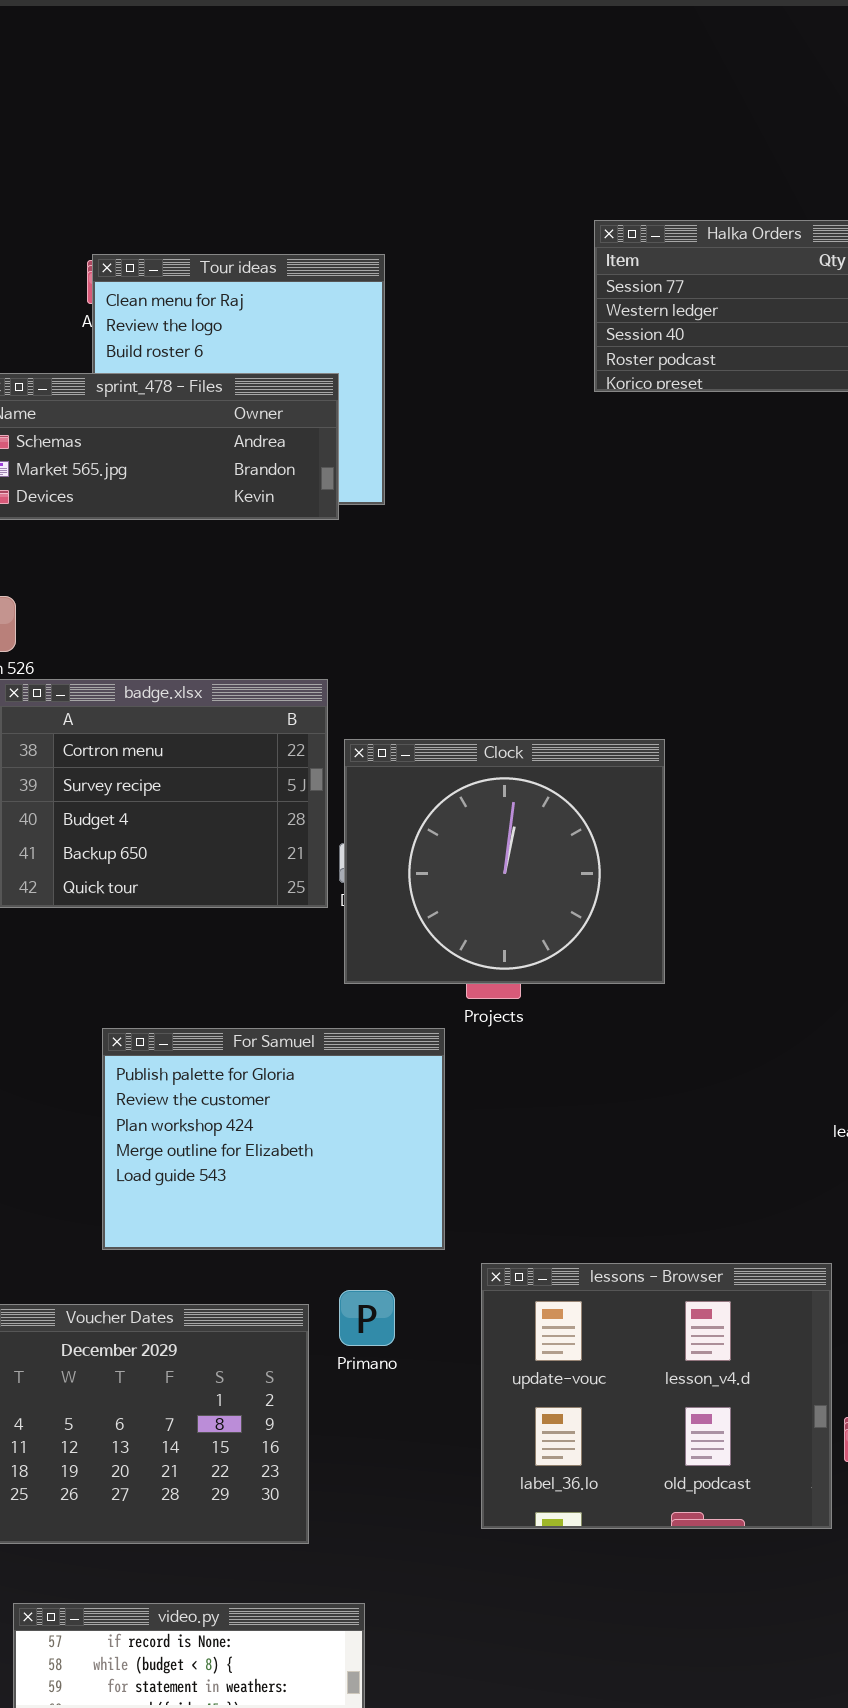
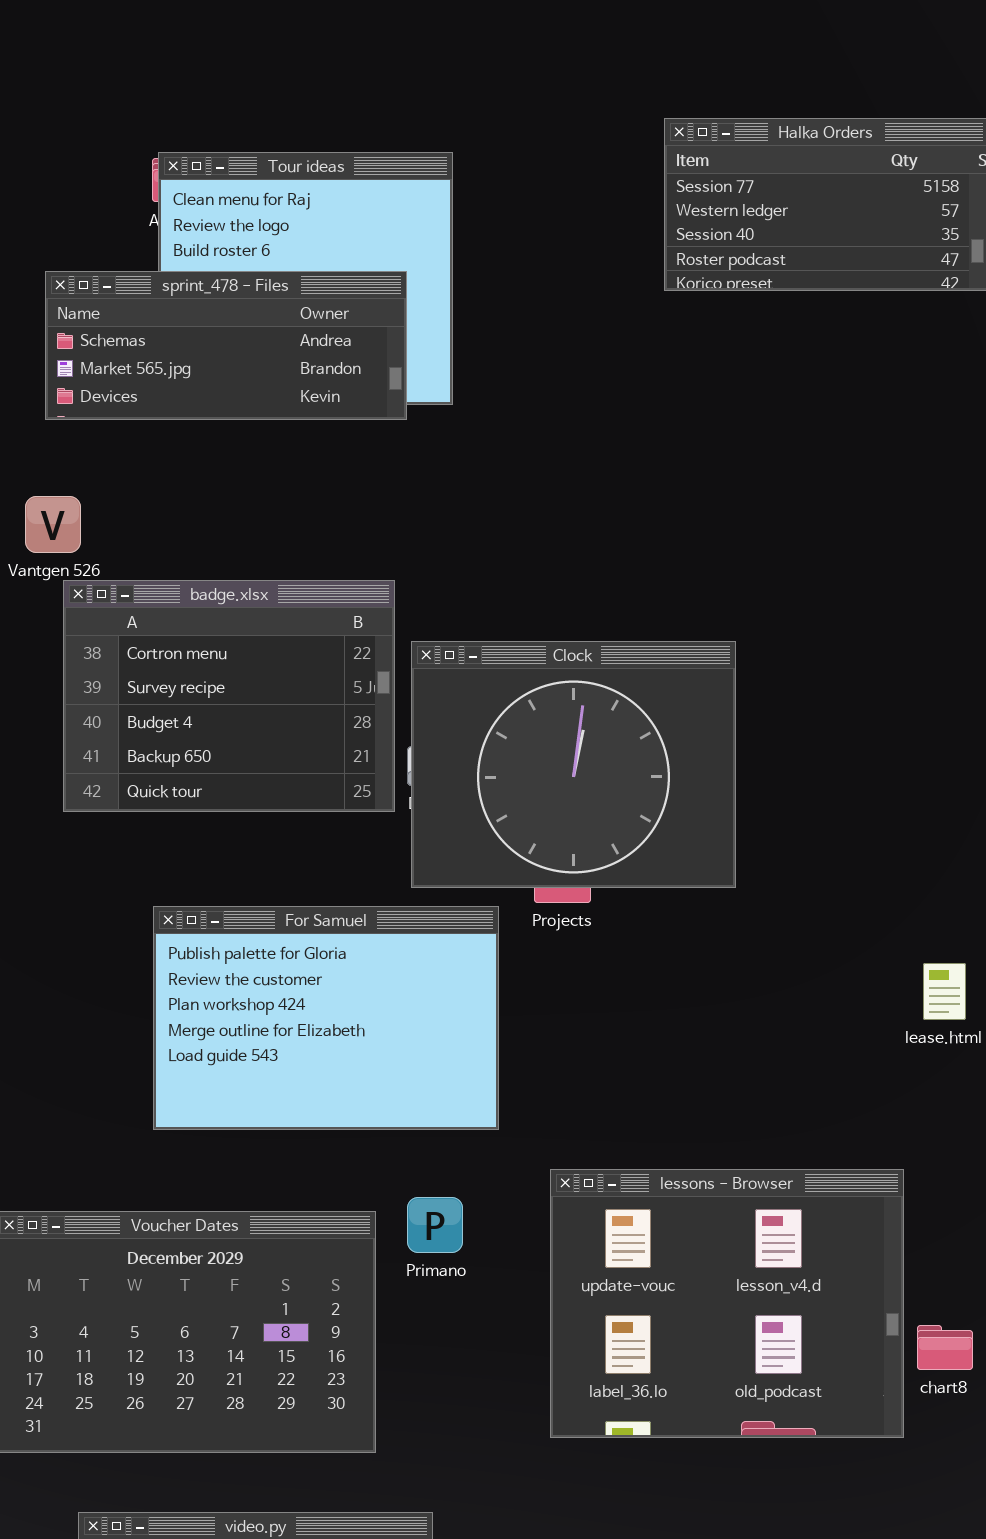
For Samuel: [102,1028,445,1250] -> [153,906,499,1130], moved

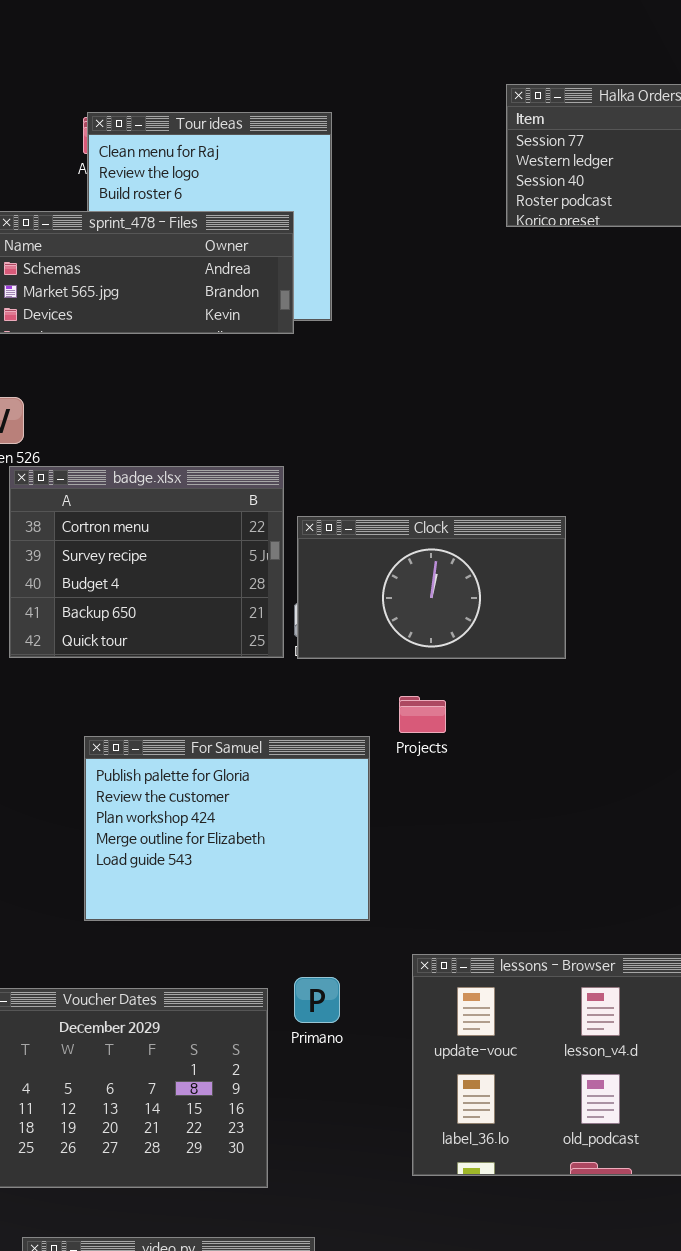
Clock: [411,641,736,888] -> [297,516,566,659], resized

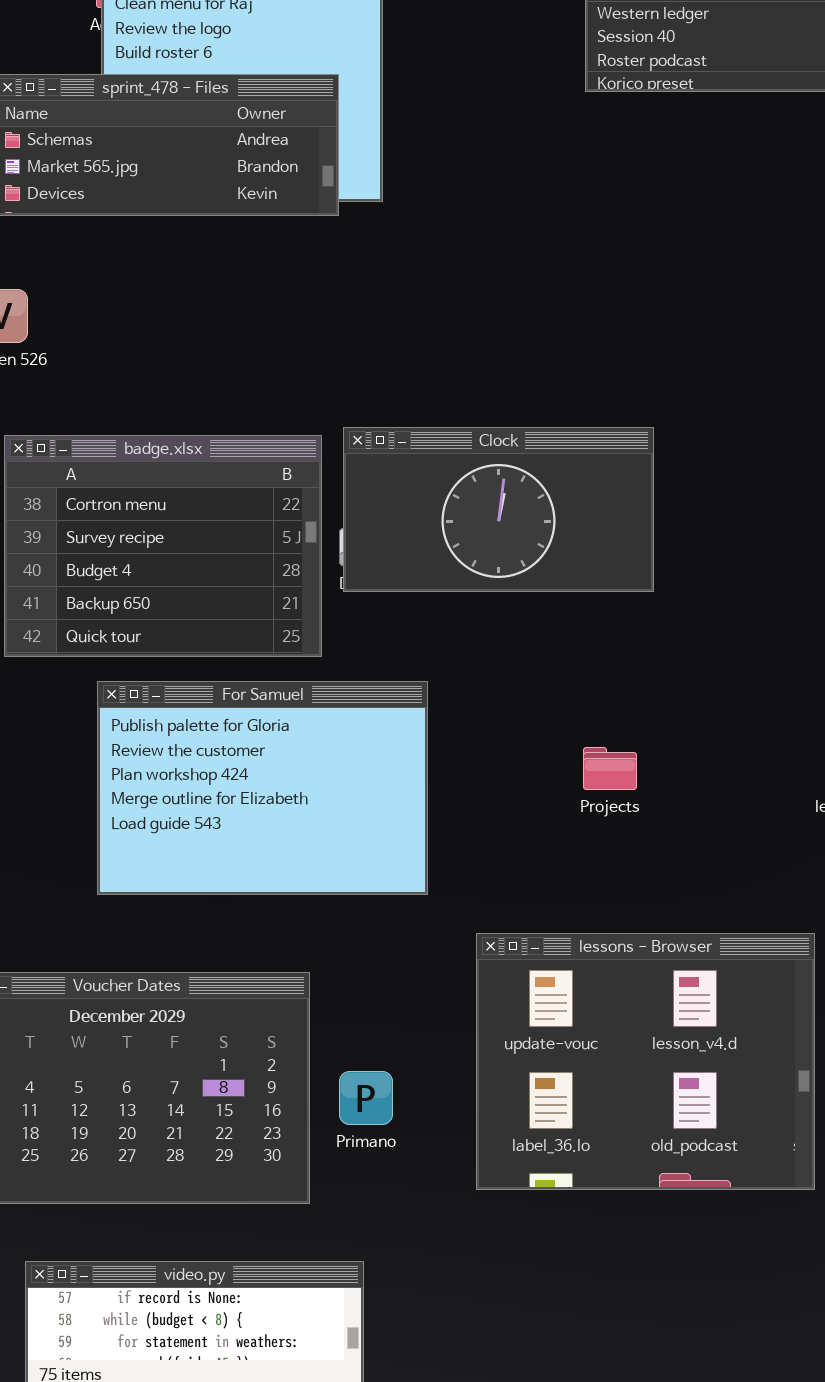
badge.xlsx: [9,466,284,658] -> [4,435,322,657], moved
Projects: [399,696,446,733] -> [583,747,637,790], moved
Primano: [294,977,340,1023] -> [339,1071,393,1125], moved

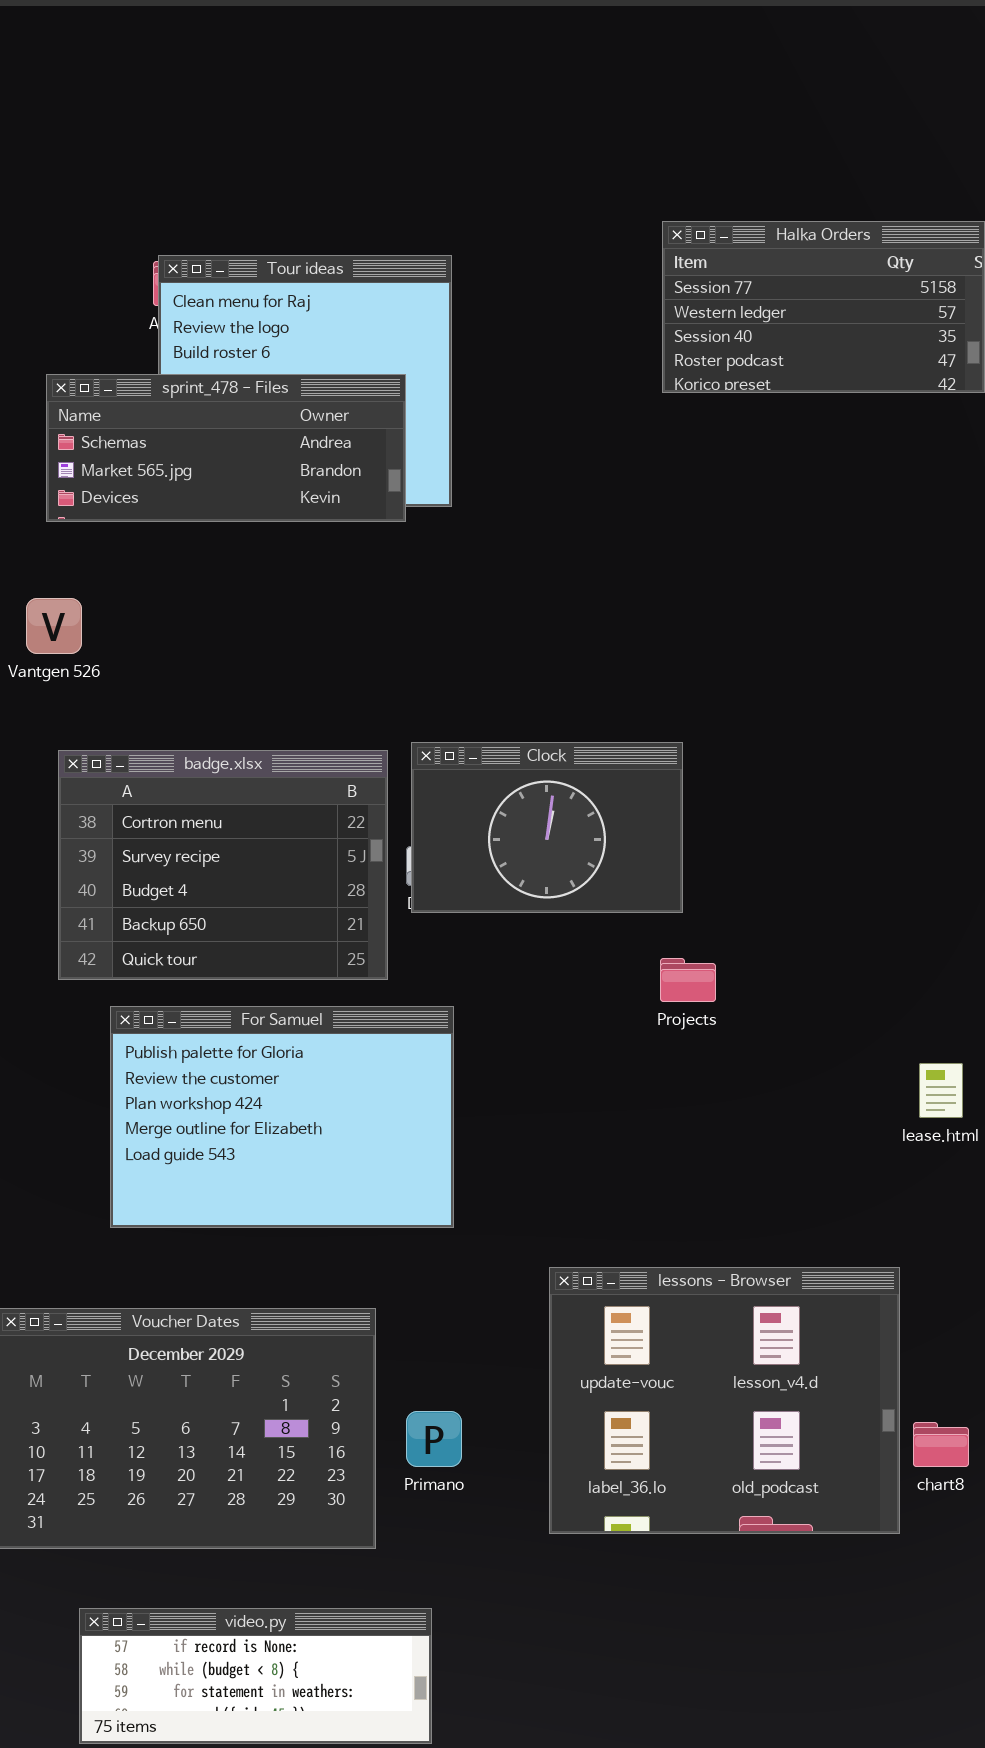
Clock: [343,427,654,592] -> [411,742,683,913], resized
For Samuel: [97,681,428,895] -> [110,1006,454,1228], moved
Projects: [583,747,637,790] -> [660,958,716,1002], moved

